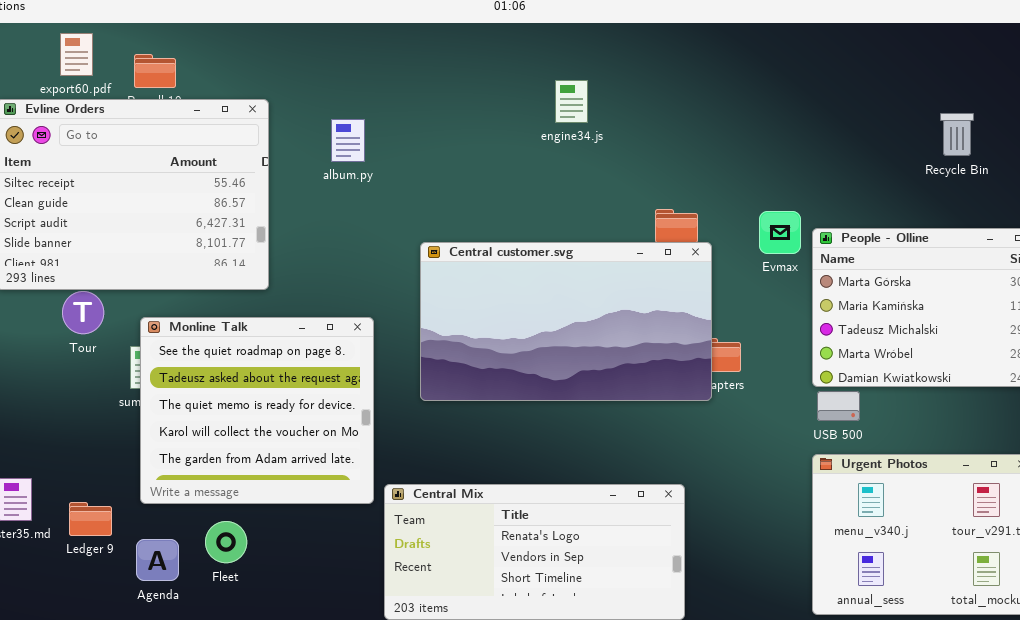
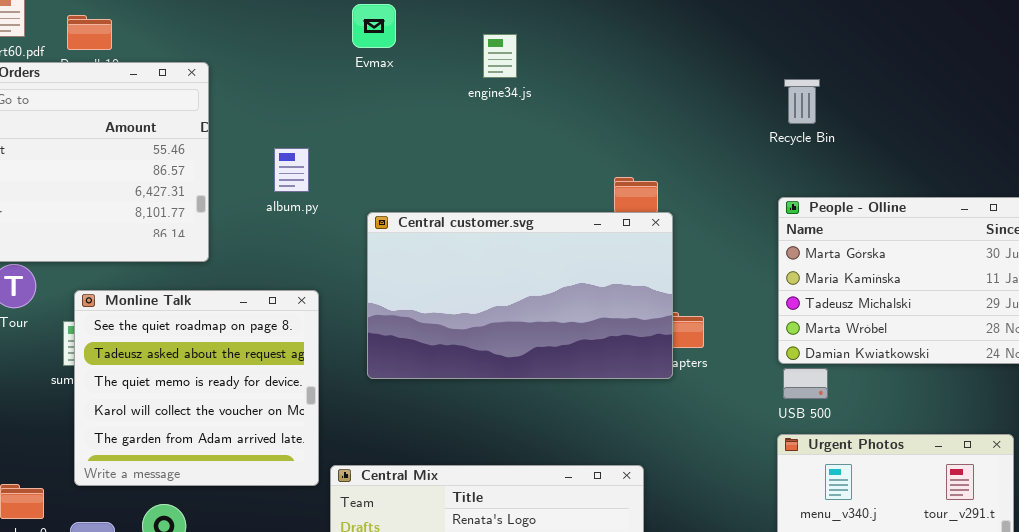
engine34.js: [555,80,588,123] -> [483,34,517,78], moved
Recycle Bin: [940,113,974,156] -> [784,79,820,124], moved
album.py: [331,119,365,162] -> [274,148,309,192], moved
Evmax: [759,211,801,254] -> [352,4,396,48], moved

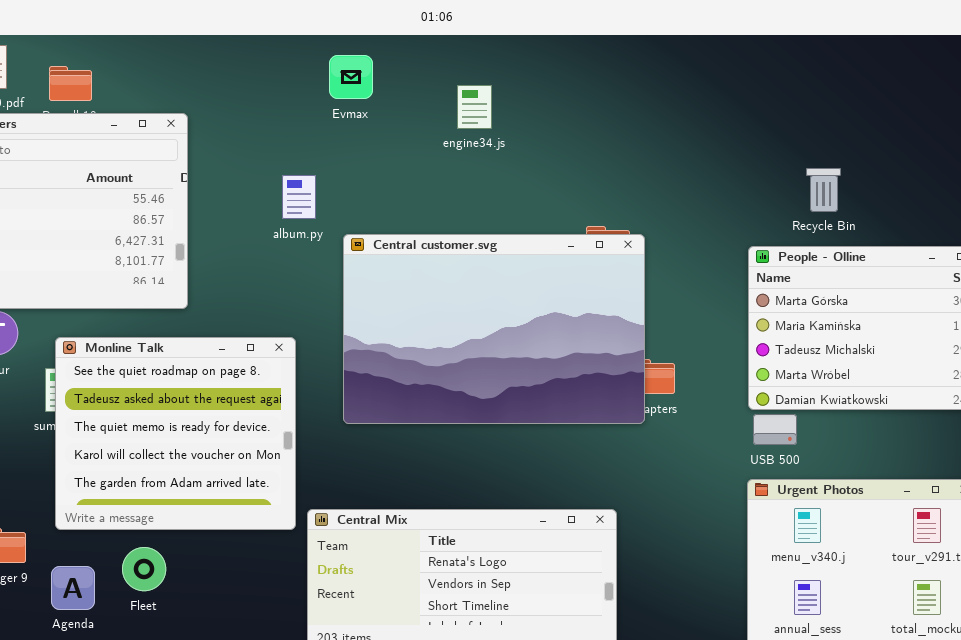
Recycle Bin: [784,79,820,124] -> [806,168,841,212], moved
album.py: [274,148,309,192] -> [282,175,316,219], moved
Central customer.svg: [367,212,673,379] -> [343,234,645,424], resized

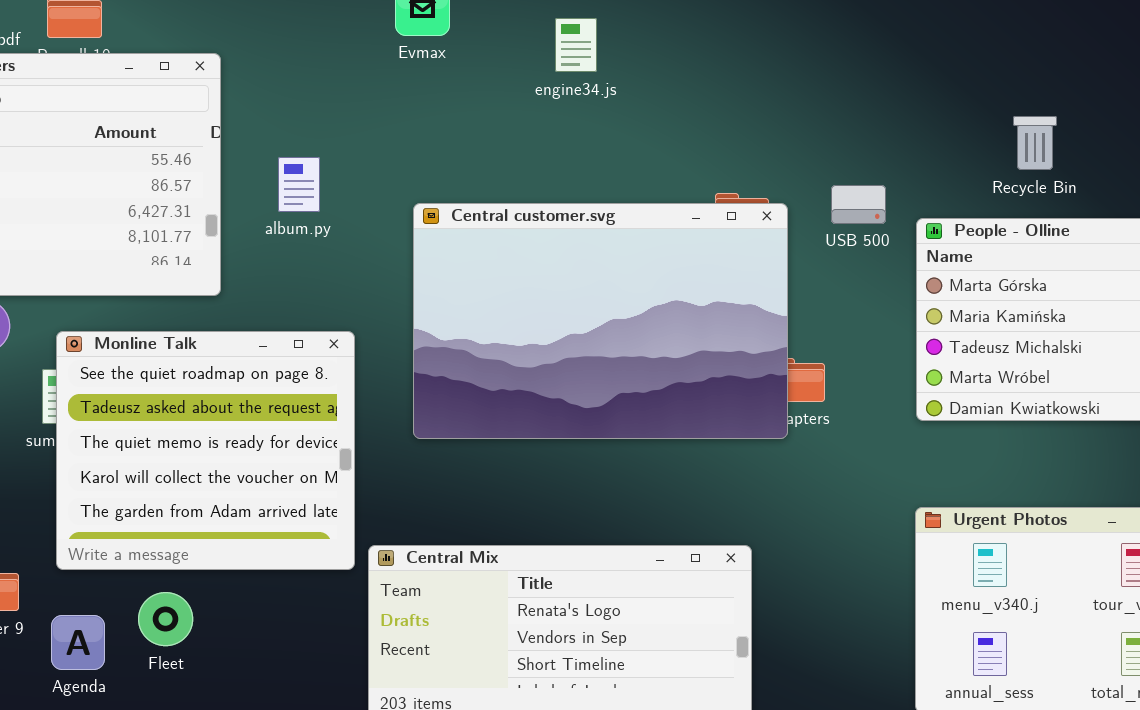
Recycle Bin: [806,168,841,212] -> [1013,116,1057,170], moved
album.py: [282,175,316,219] -> [278,157,320,212], moved
USB 500: [753,414,797,445] -> [831,185,886,224], moved

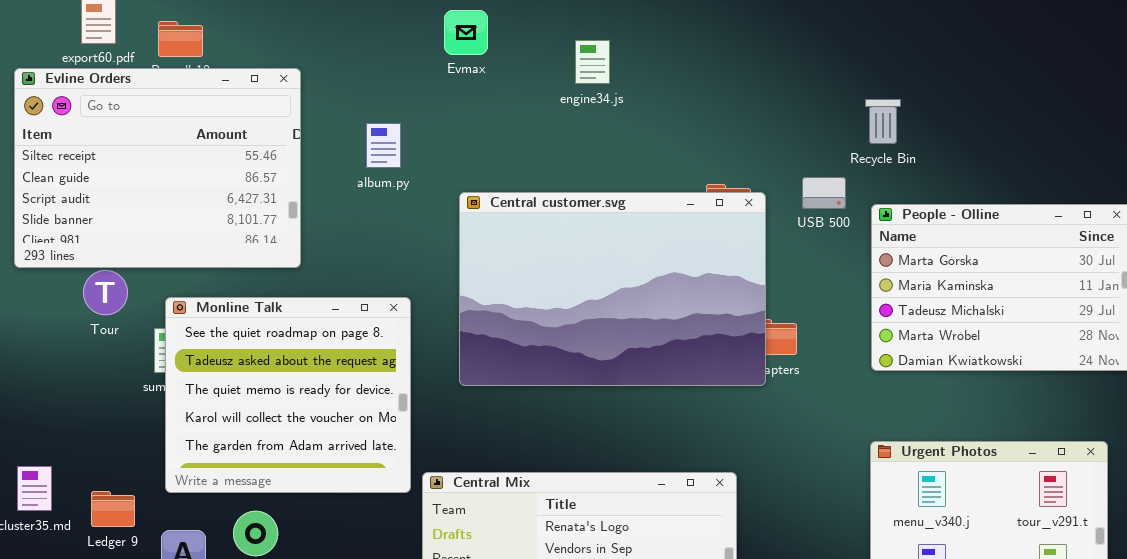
Recycle Bin: [1013,116,1057,170] -> [865,99,901,144], moved
album.py: [278,157,320,212] -> [366,123,401,168], moved

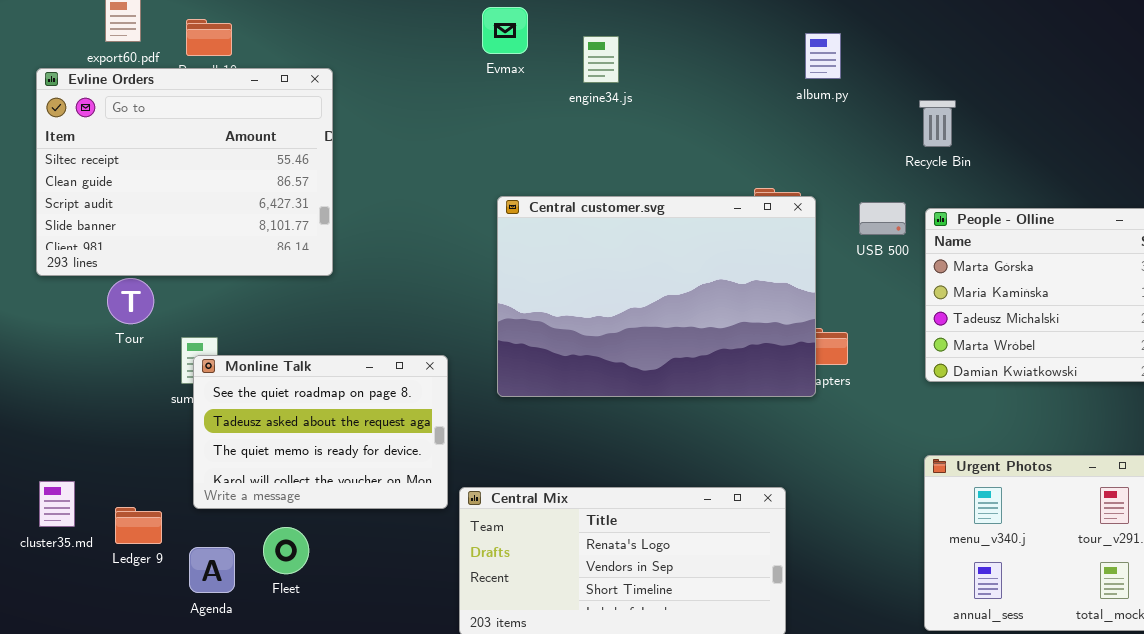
engine34.js: [575,40,610,84] -> [583,36,619,83], moved
album.py: [366,123,401,168] -> [805,33,841,79], moved
USB 500: [802,177,846,209] -> [859,202,906,235], moved
Monline Talk: [165,297,411,493] -> [193,355,448,509], resized

